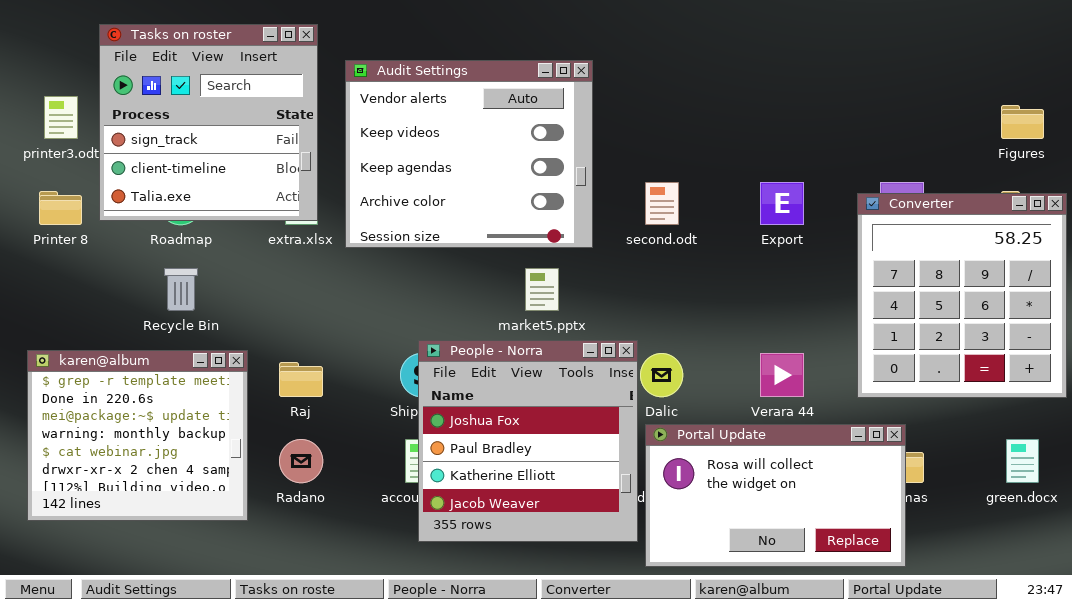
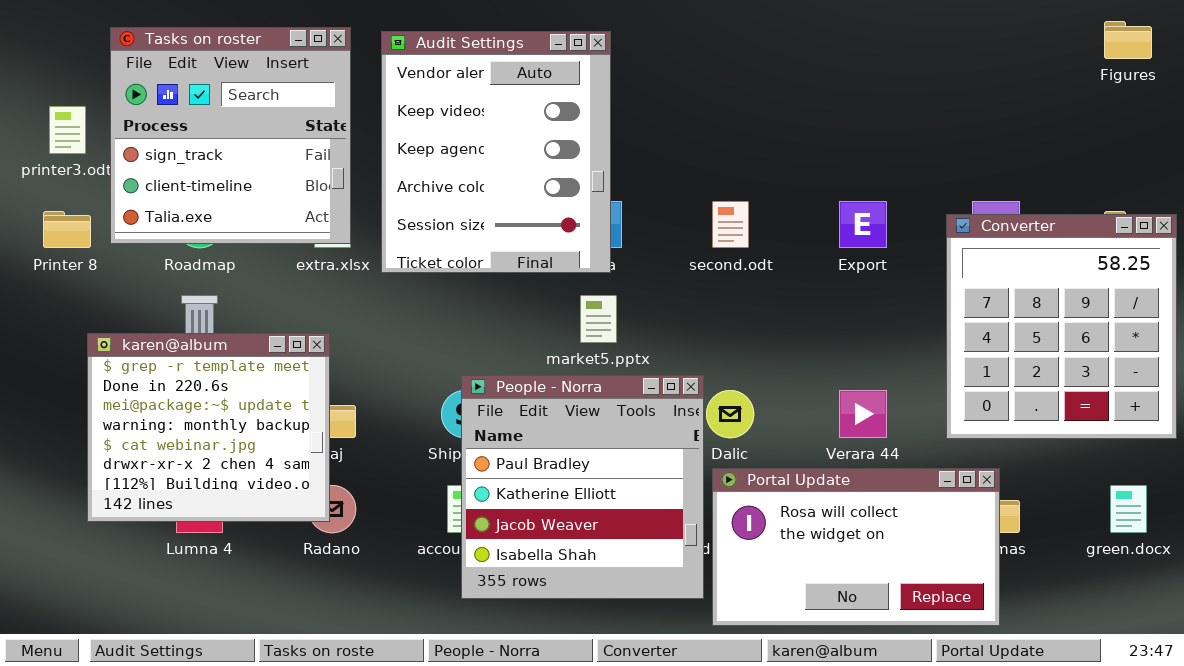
Audit Settings: [345,60,593,248] -> [381,31,611,273], resized
Figures: [1001,105,1044,139] -> [1104,21,1152,59], moved
People - Norra: [418,340,638,542] -> [461,375,704,599], scrolled down 1 row
karen@album: [27,350,248,521] -> [87,333,330,522], moved

